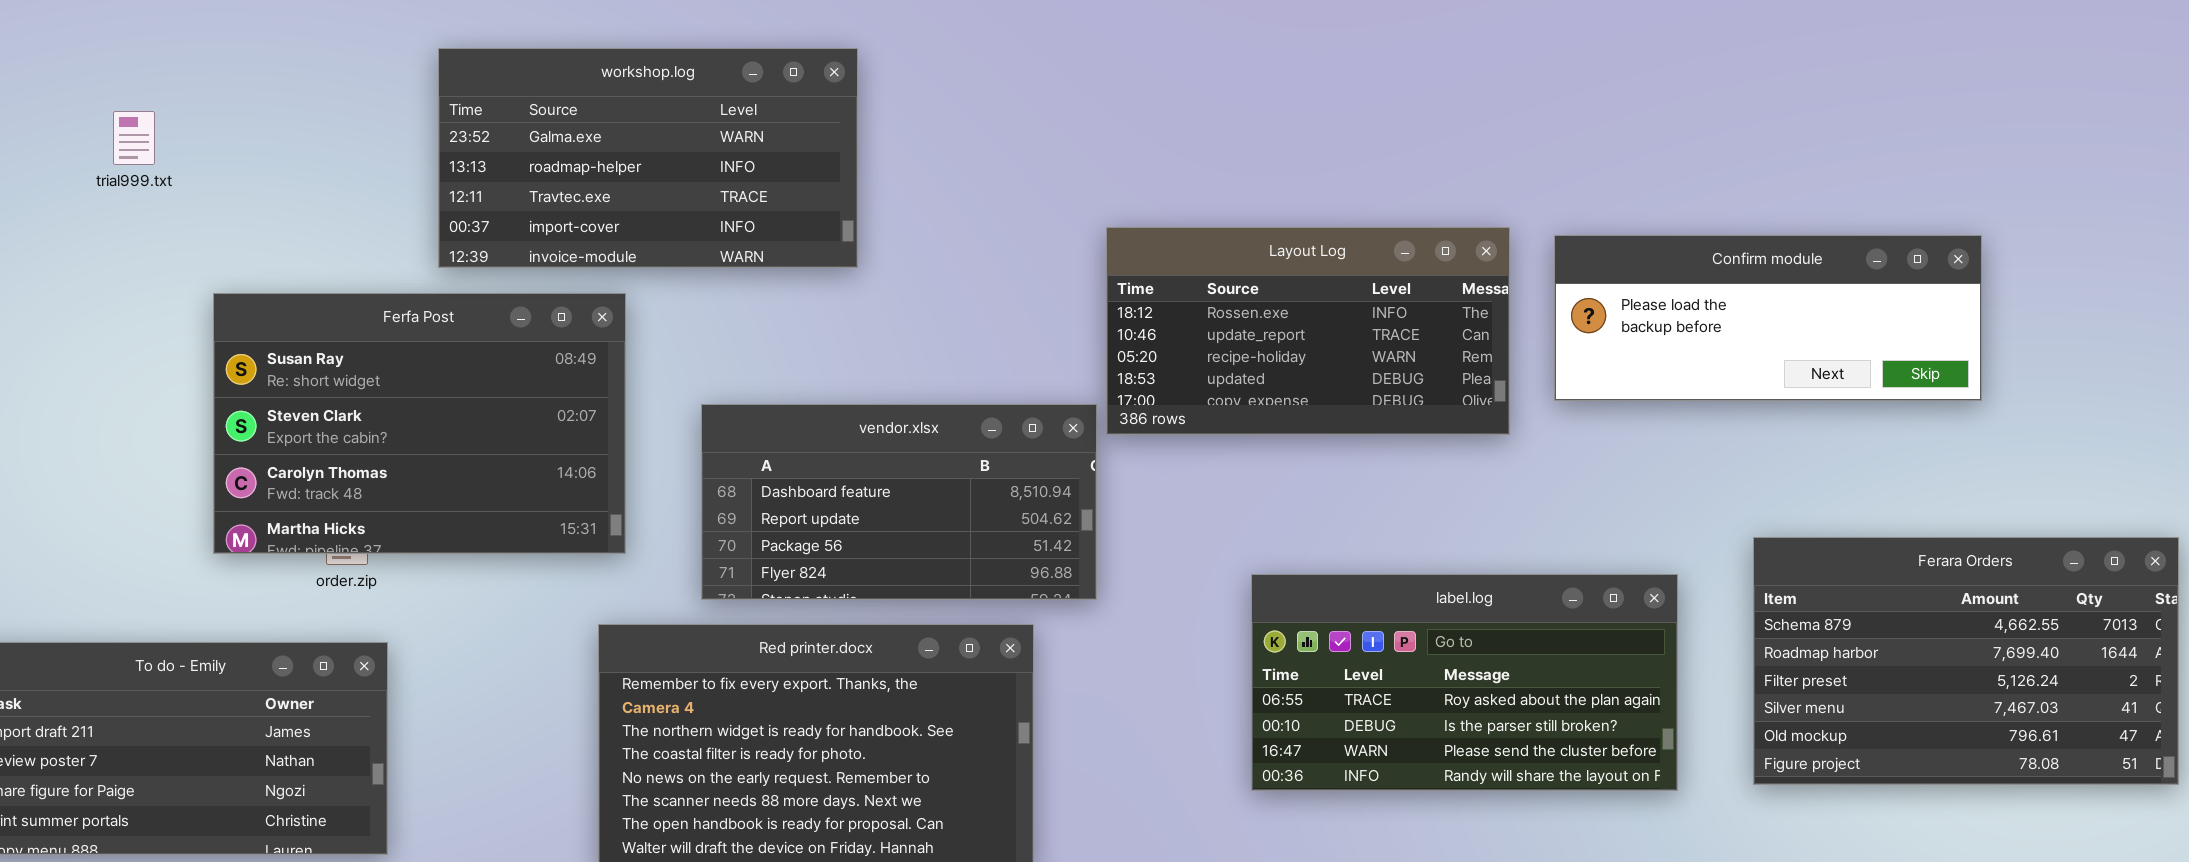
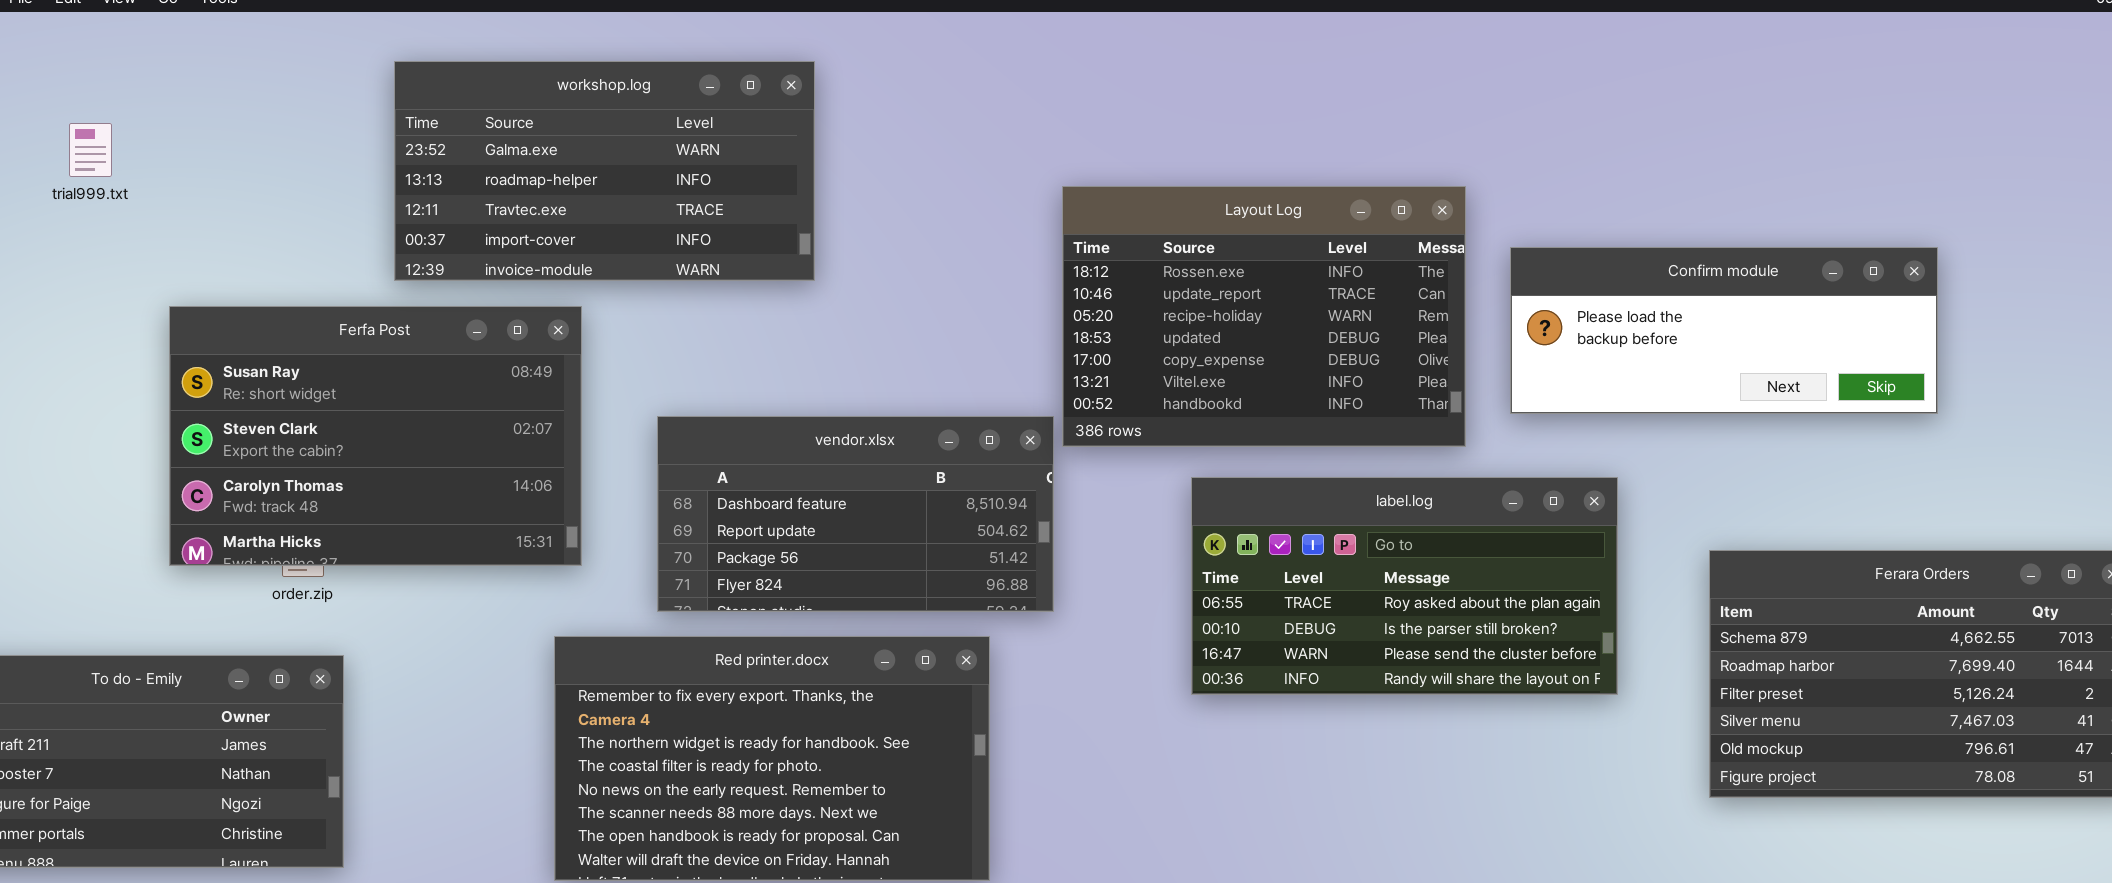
Layout Log: [1106,227,1510,435] -> [1062,186,1466,447], resized
label.log: [1251,574,1678,791] -> [1191,477,1618,695], moved

